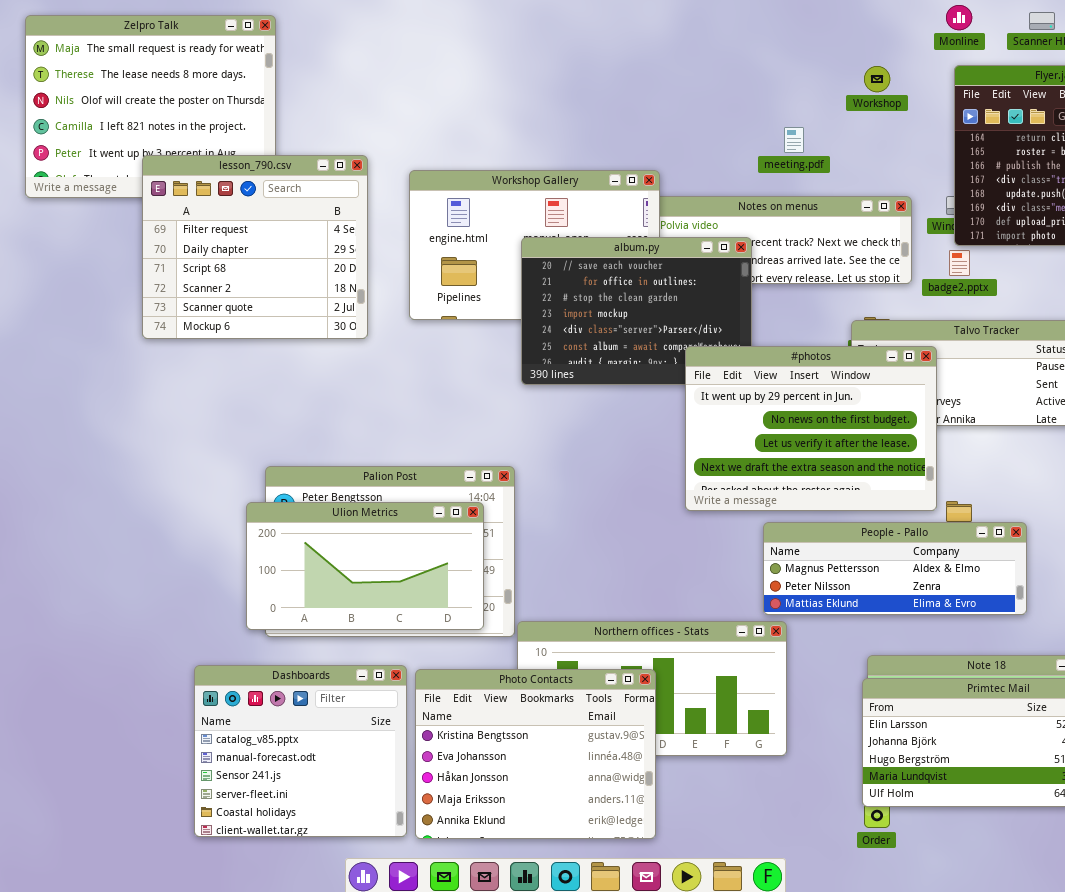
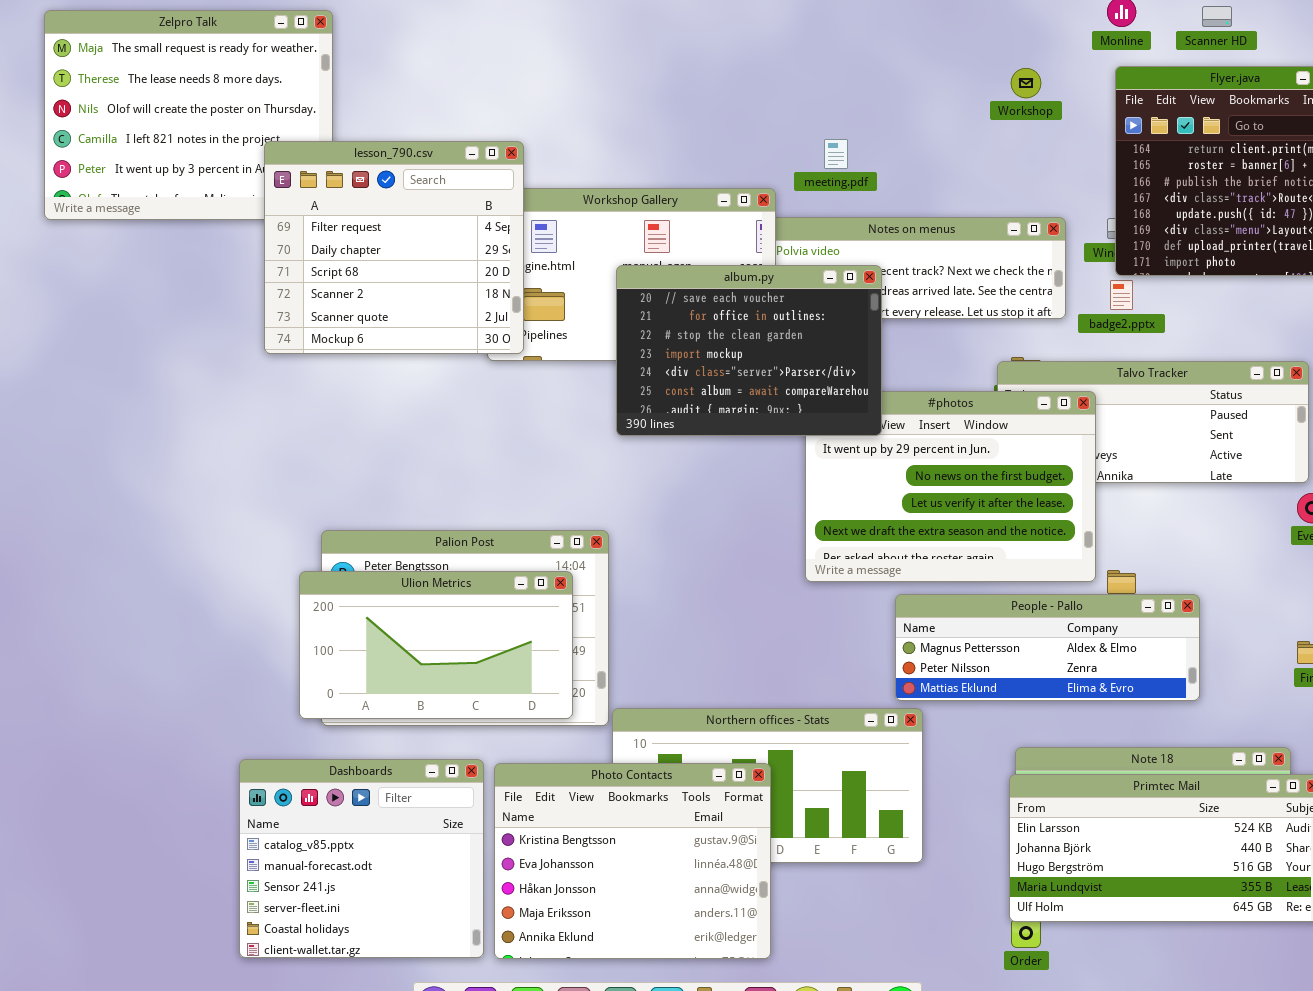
meeting.pdf: [784,127,804,153] -> [824,139,848,169], moved
lesson_790.csv: [142,155,368,339] -> [264,141,524,354], moved
album.py: [521,237,752,385] -> [616,265,882,436], raised

